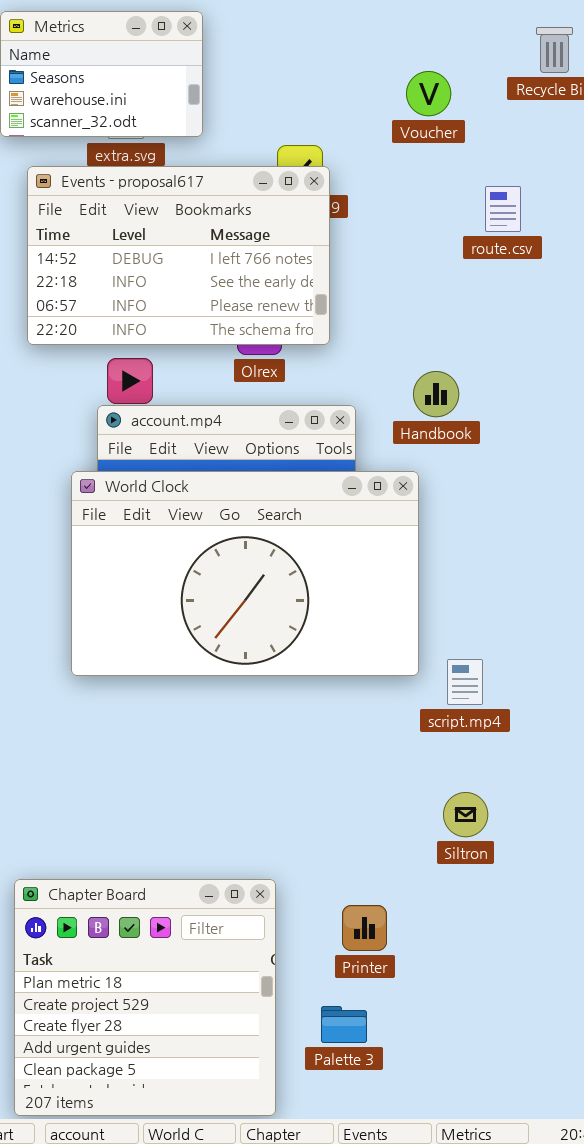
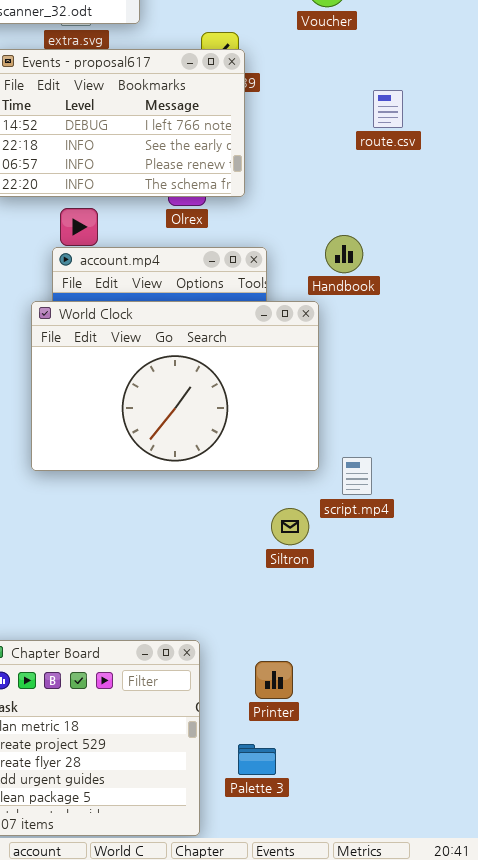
route.csv: [485,186,521,232] -> [373,90,403,128], moved
Handbook: [413,371,459,417] -> [325,235,363,273], moved
Siltron: [443,792,488,837] -> [271,508,309,545], moved

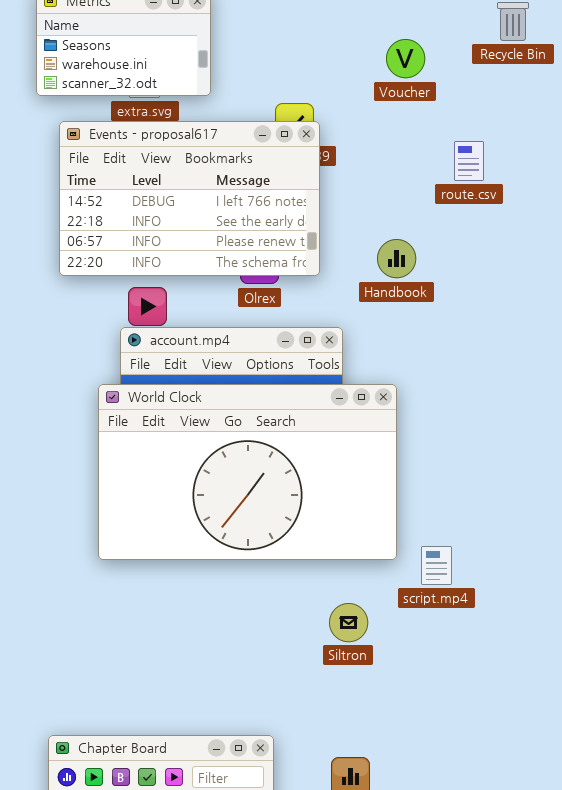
route.csv: [373,90,403,128] -> [454,141,484,181], moved
Handbook: [325,235,363,273] -> [377,239,416,278], moved
Siltron: [271,508,309,545] -> [329,603,368,642], moved

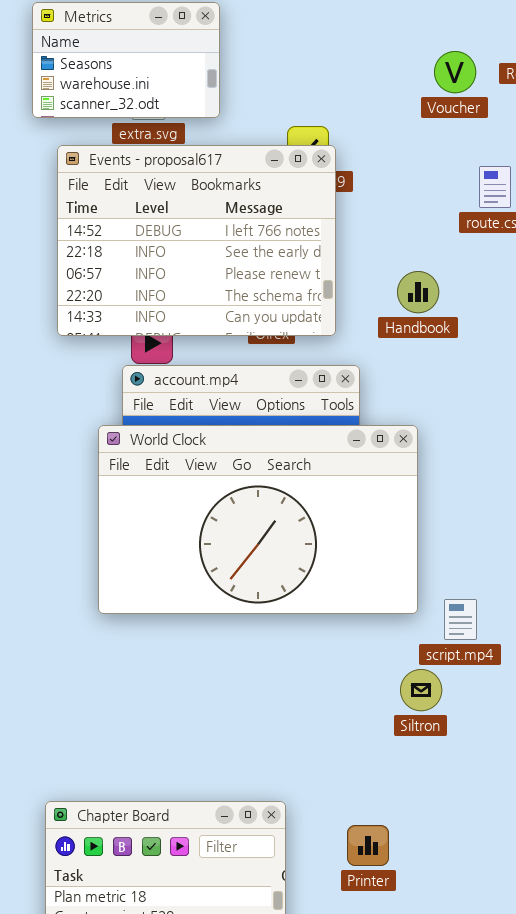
Voucher: [386,39,425,78] -> [434,51,476,93], moved
Events - proposal617: [59,121,320,276] -> [57,145,336,336], resized
Siltron: [329,603,368,642] -> [400,669,442,711], moved

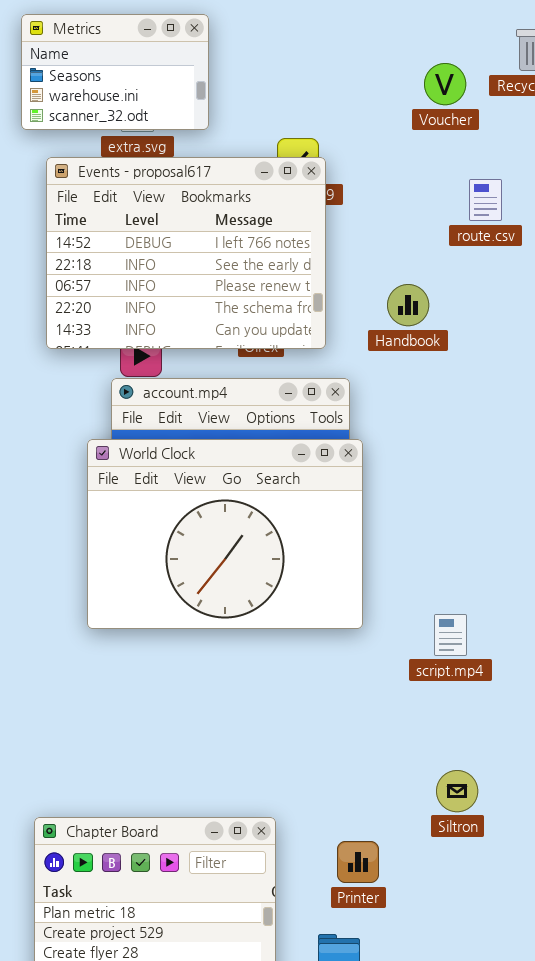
World Clock: [98,425,418,614] -> [87,439,363,629], resized
Siltron: [400,669,442,711] -> [436,770,478,812], moved

